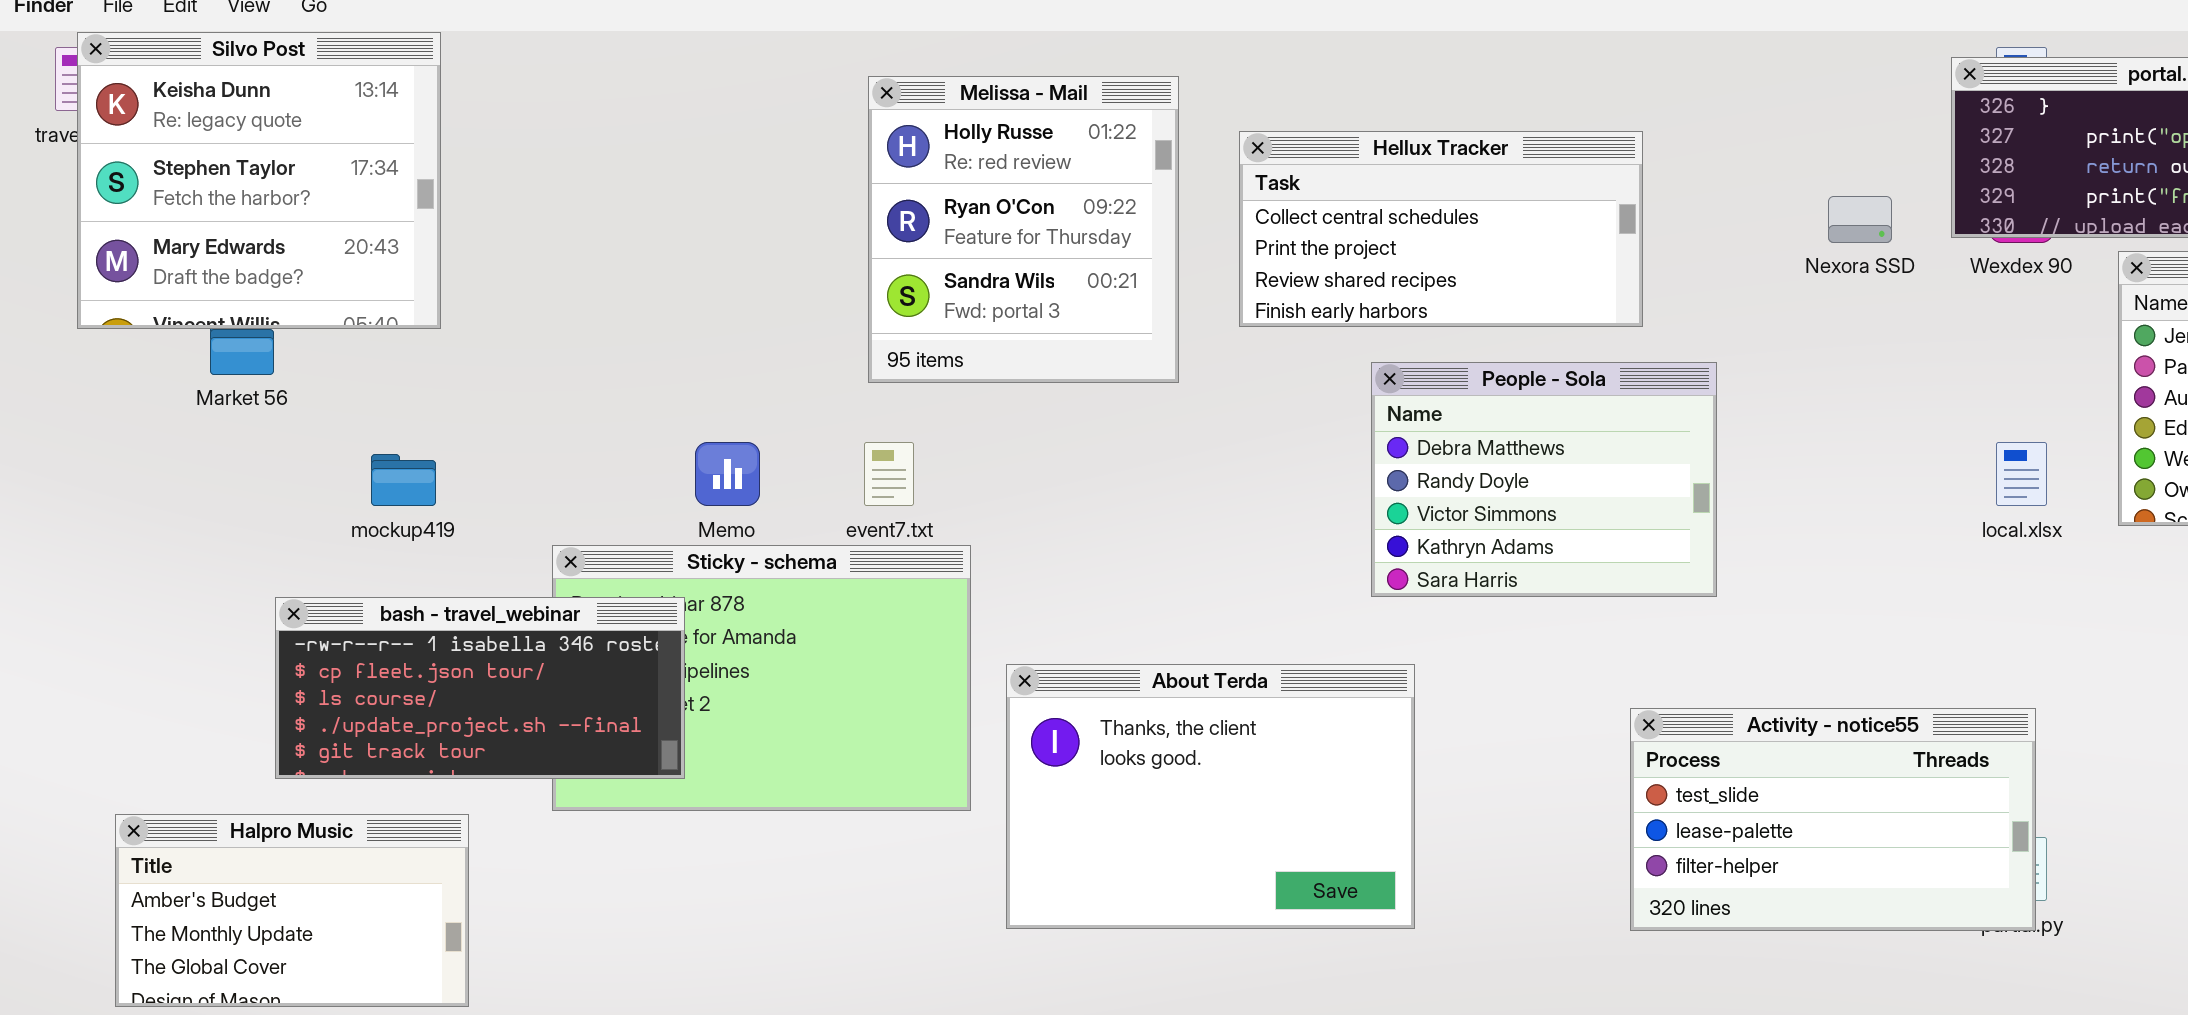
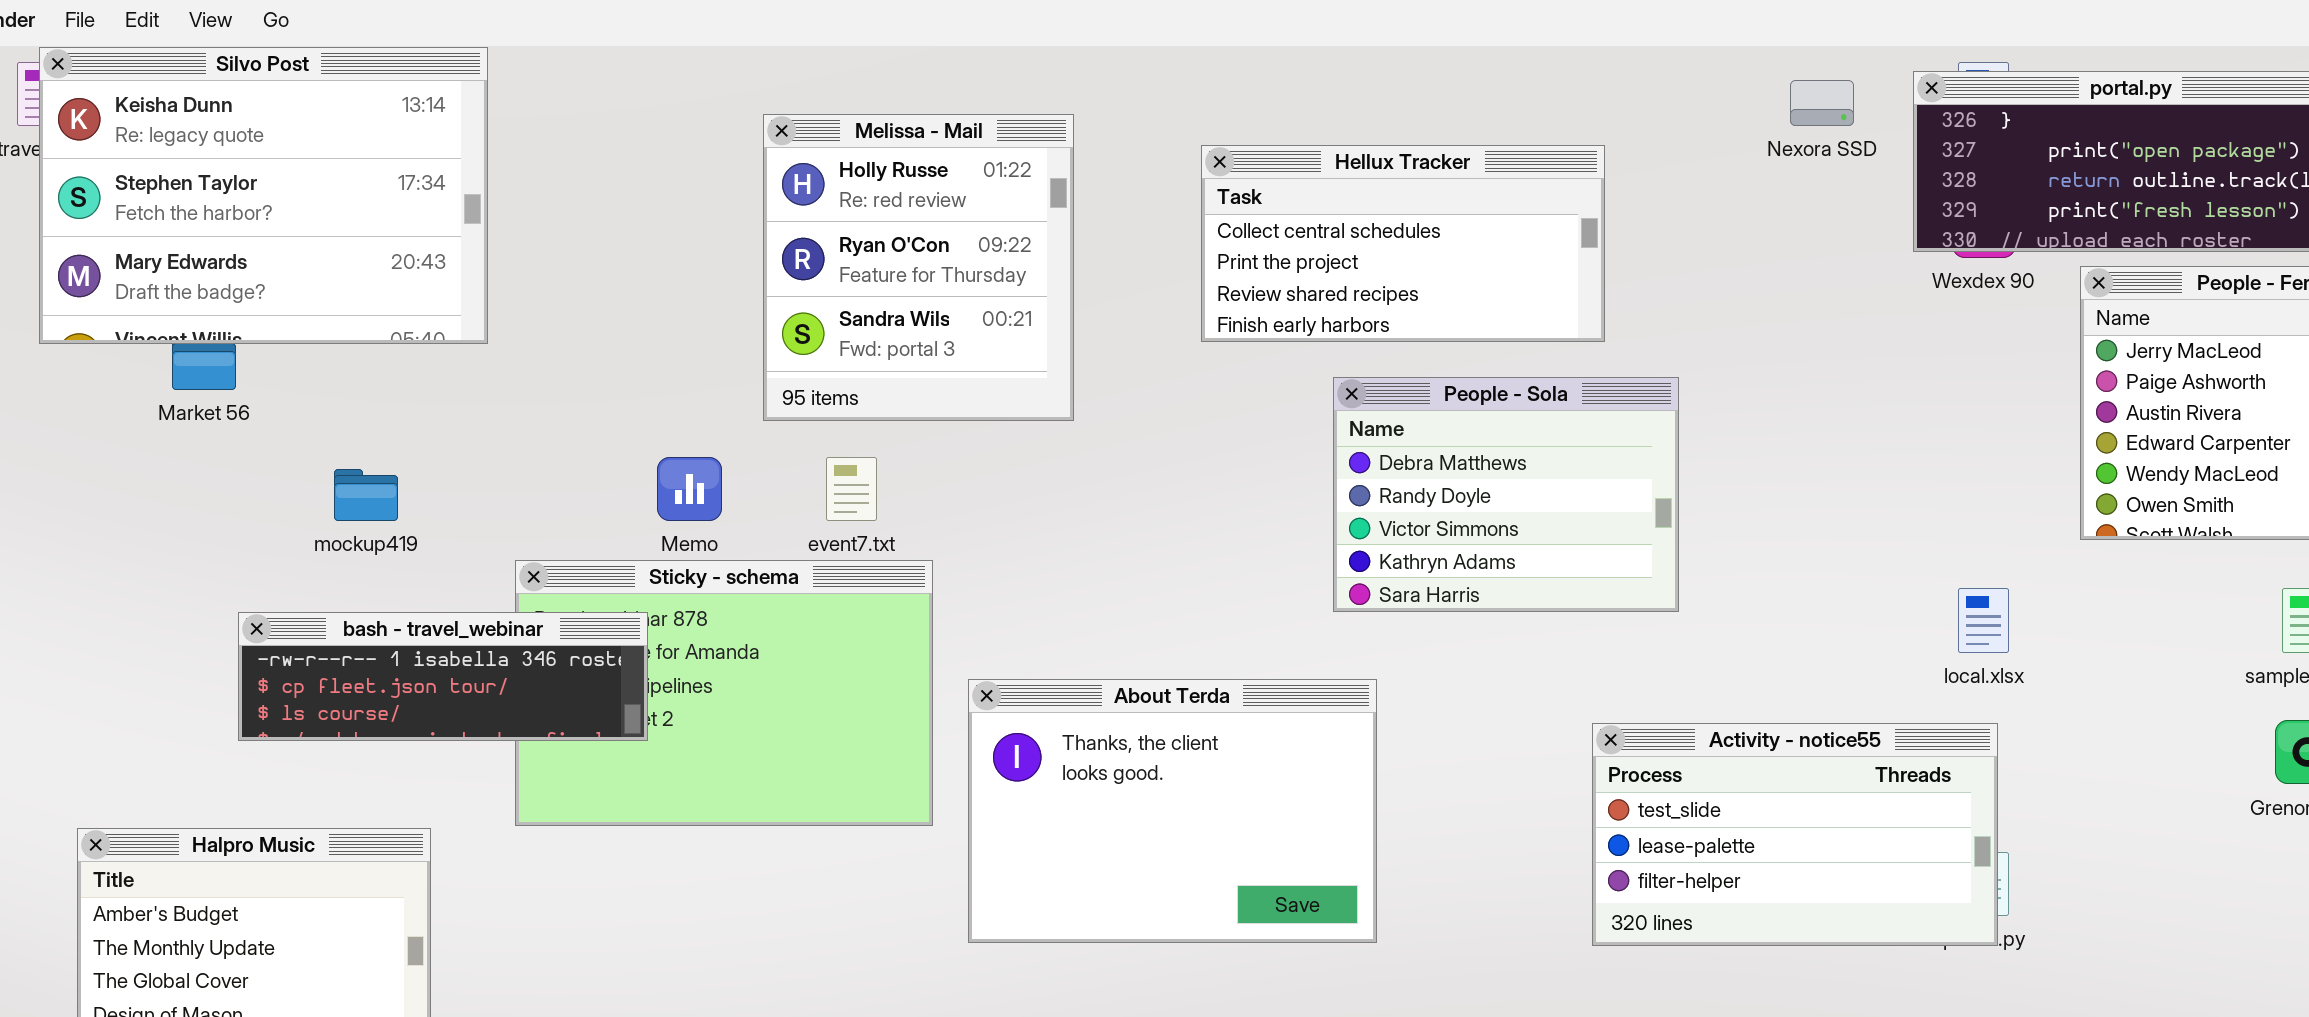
Silvo Post: [77,32,441,329] -> [39,47,488,344], resized
Melissa - Mail: [868,76,1179,383] -> [763,114,1074,421], moved
Nexora SSD: [1828,196,1892,243] -> [1790,80,1854,126], moved
local.xlsx: [1996,442,2047,506] -> [1958,588,2009,653], moved
bash - travel_webinar: [275,597,685,779] -> [238,612,648,741], resized

